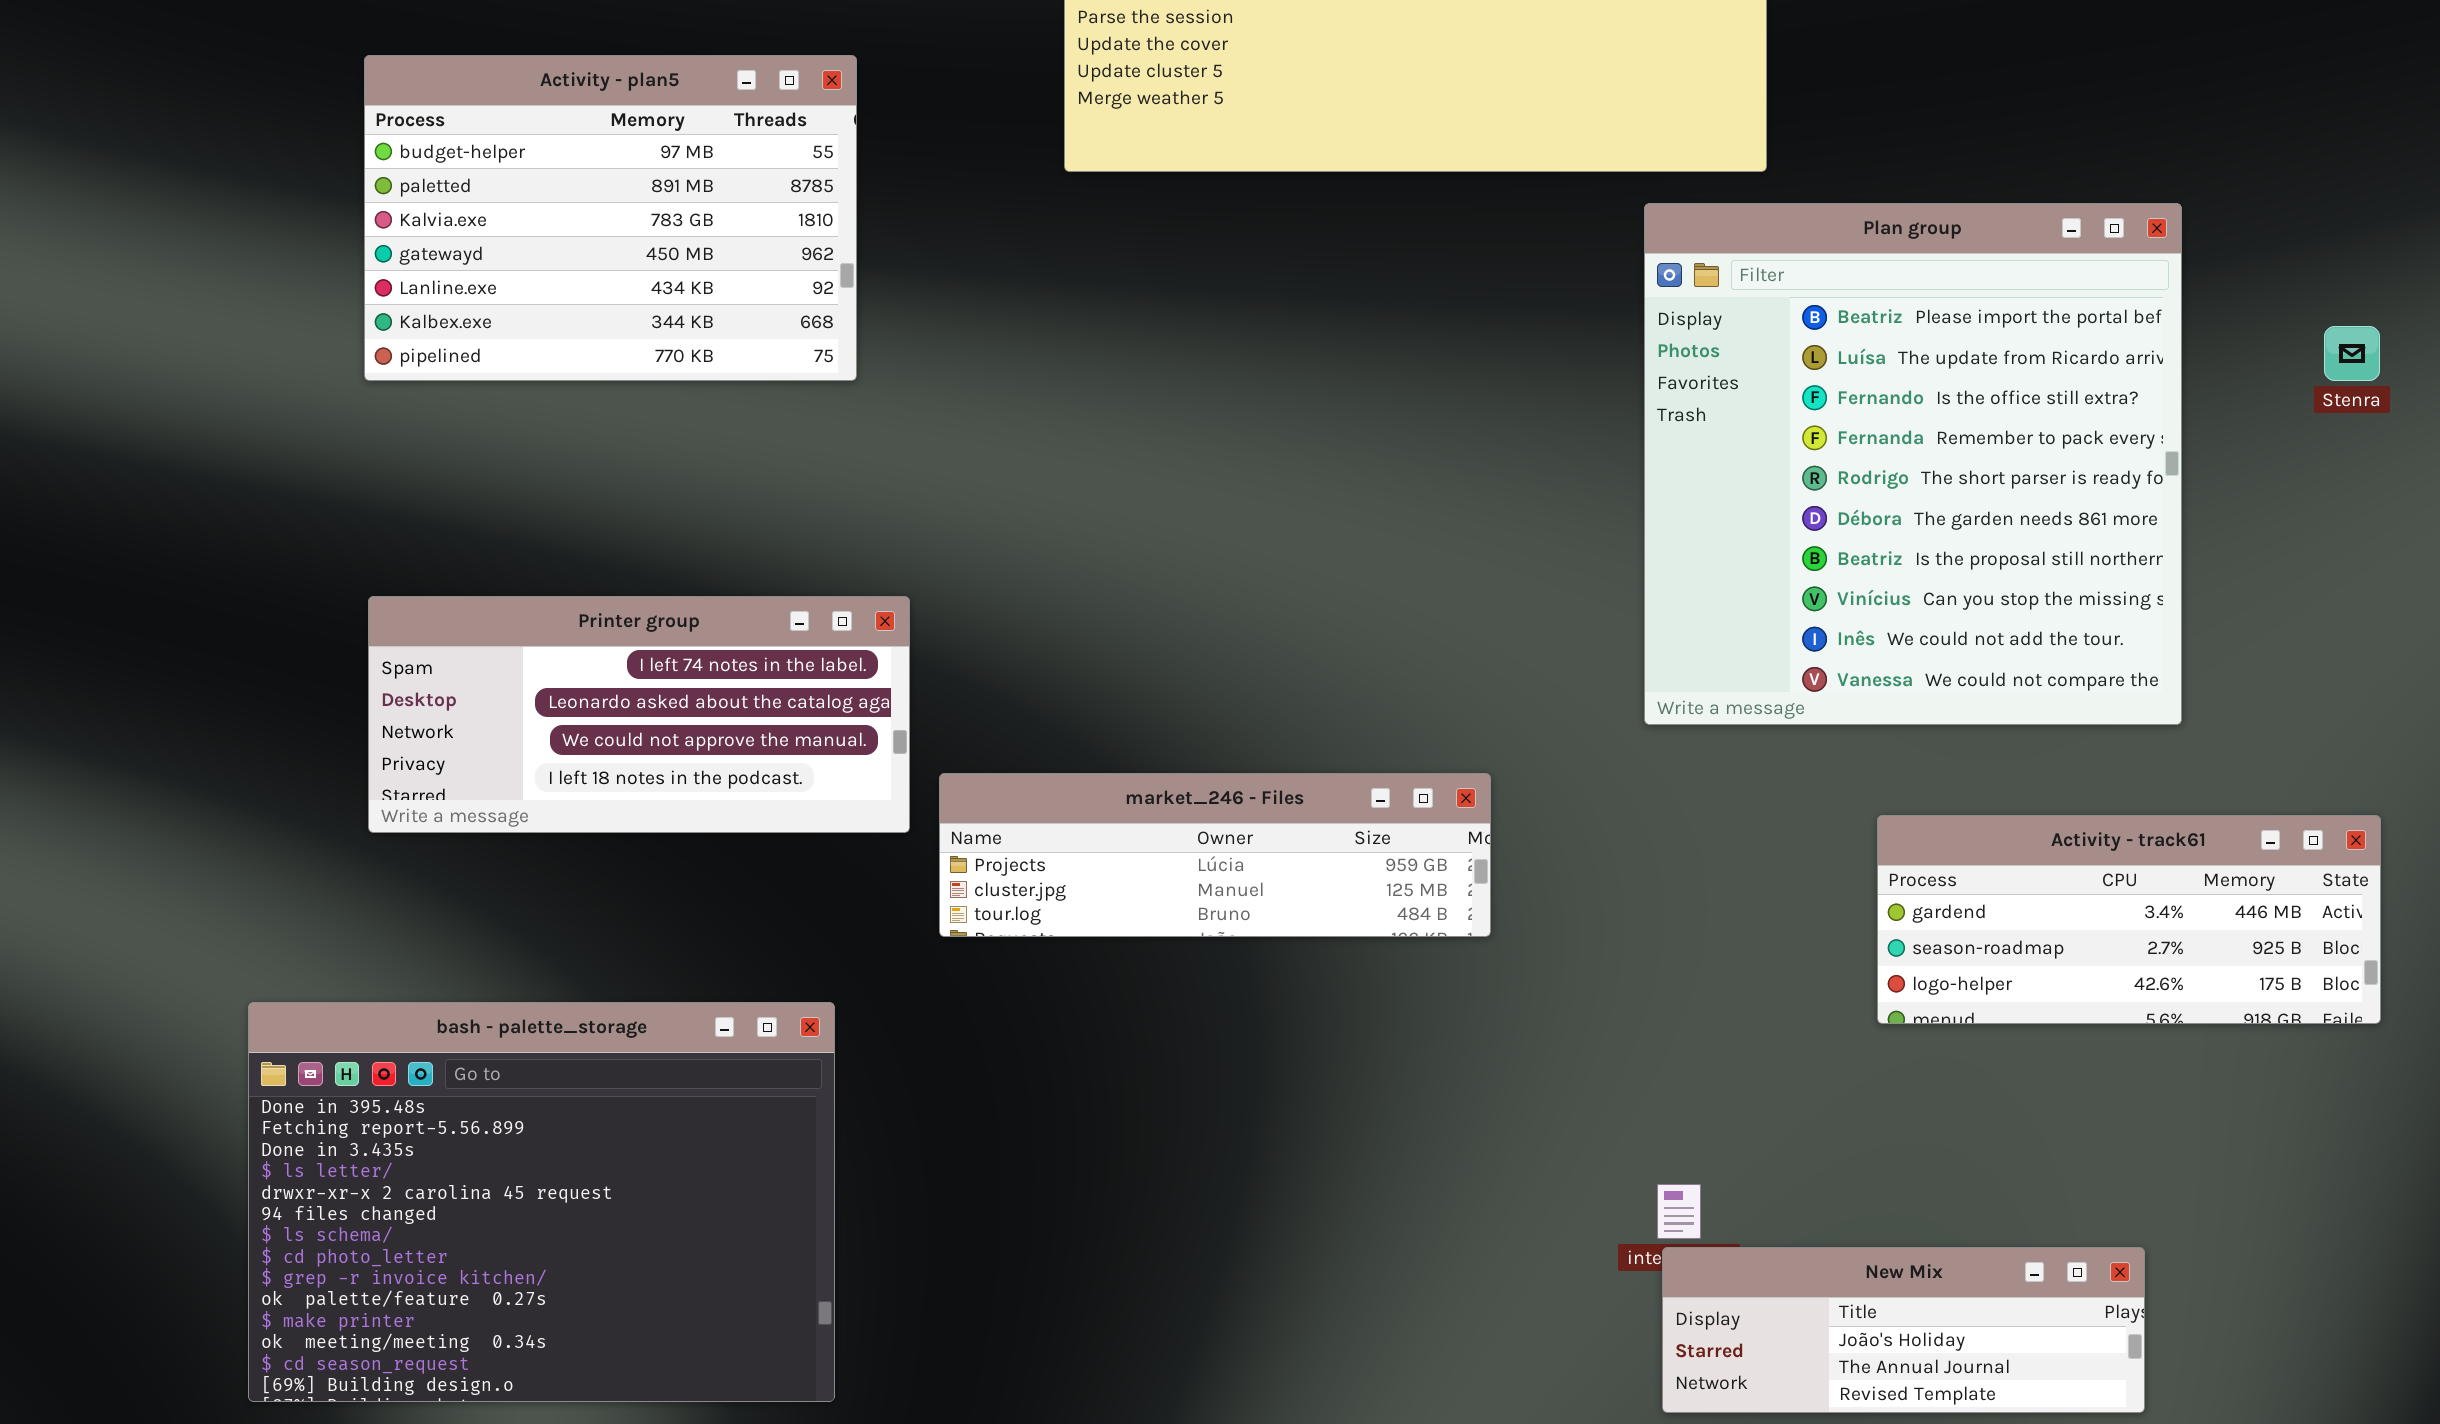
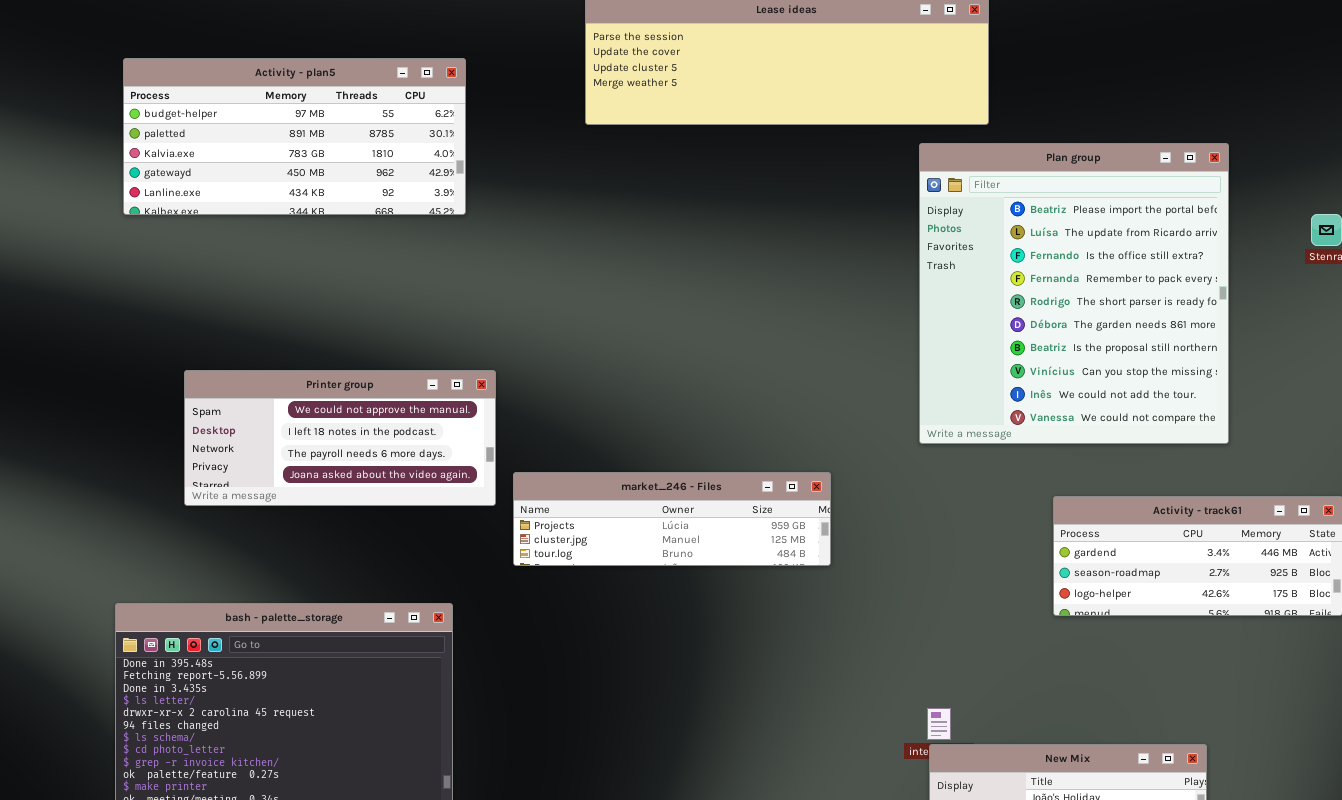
Activity - plan5: [364,55,857,381] -> [123,58,466,215], resized
Printer group: [368,596,910,833] -> [184,370,496,506], scrolled down 2 rows

